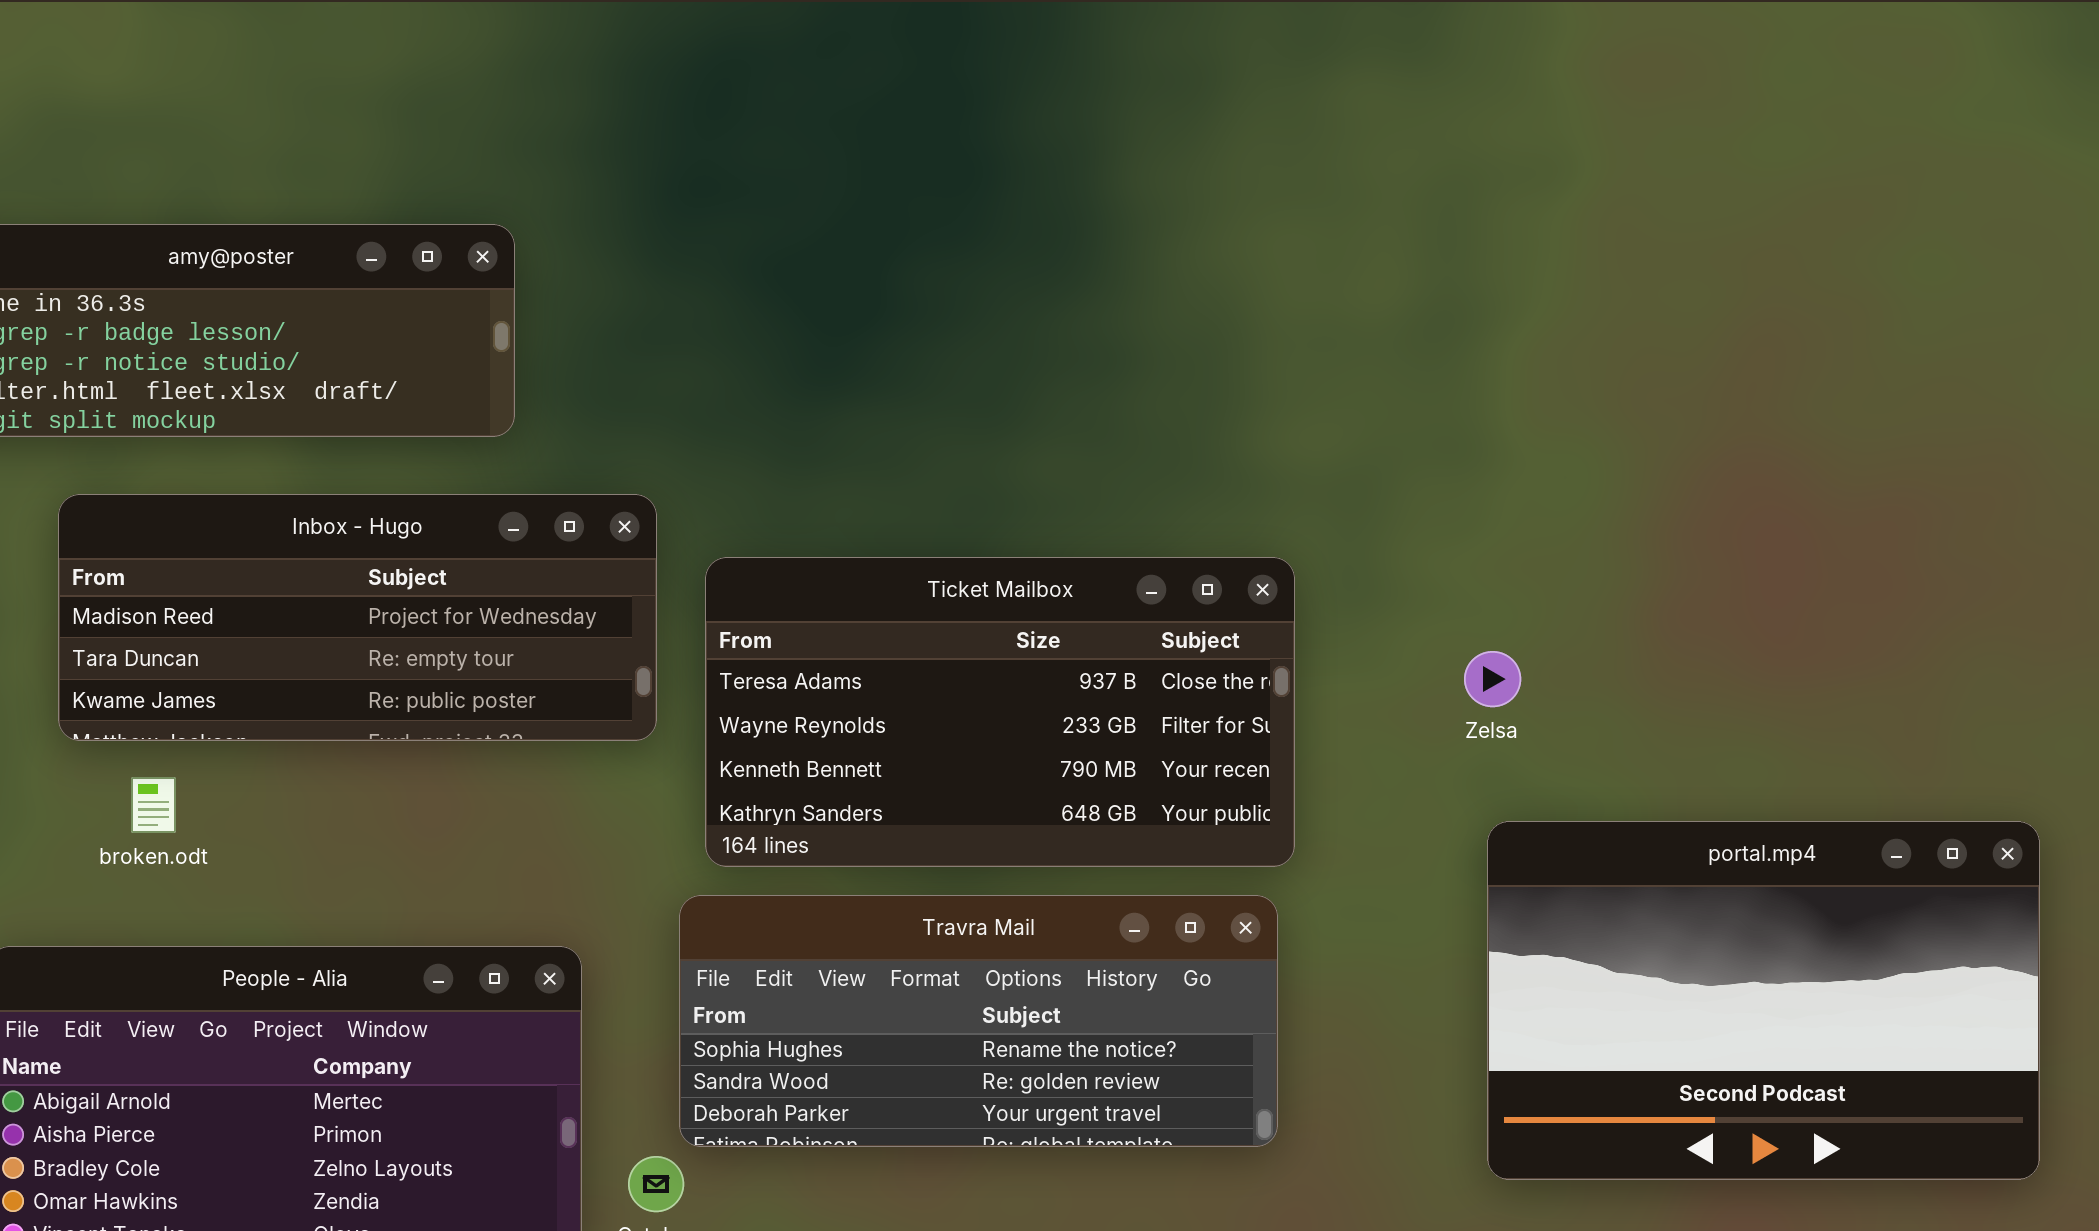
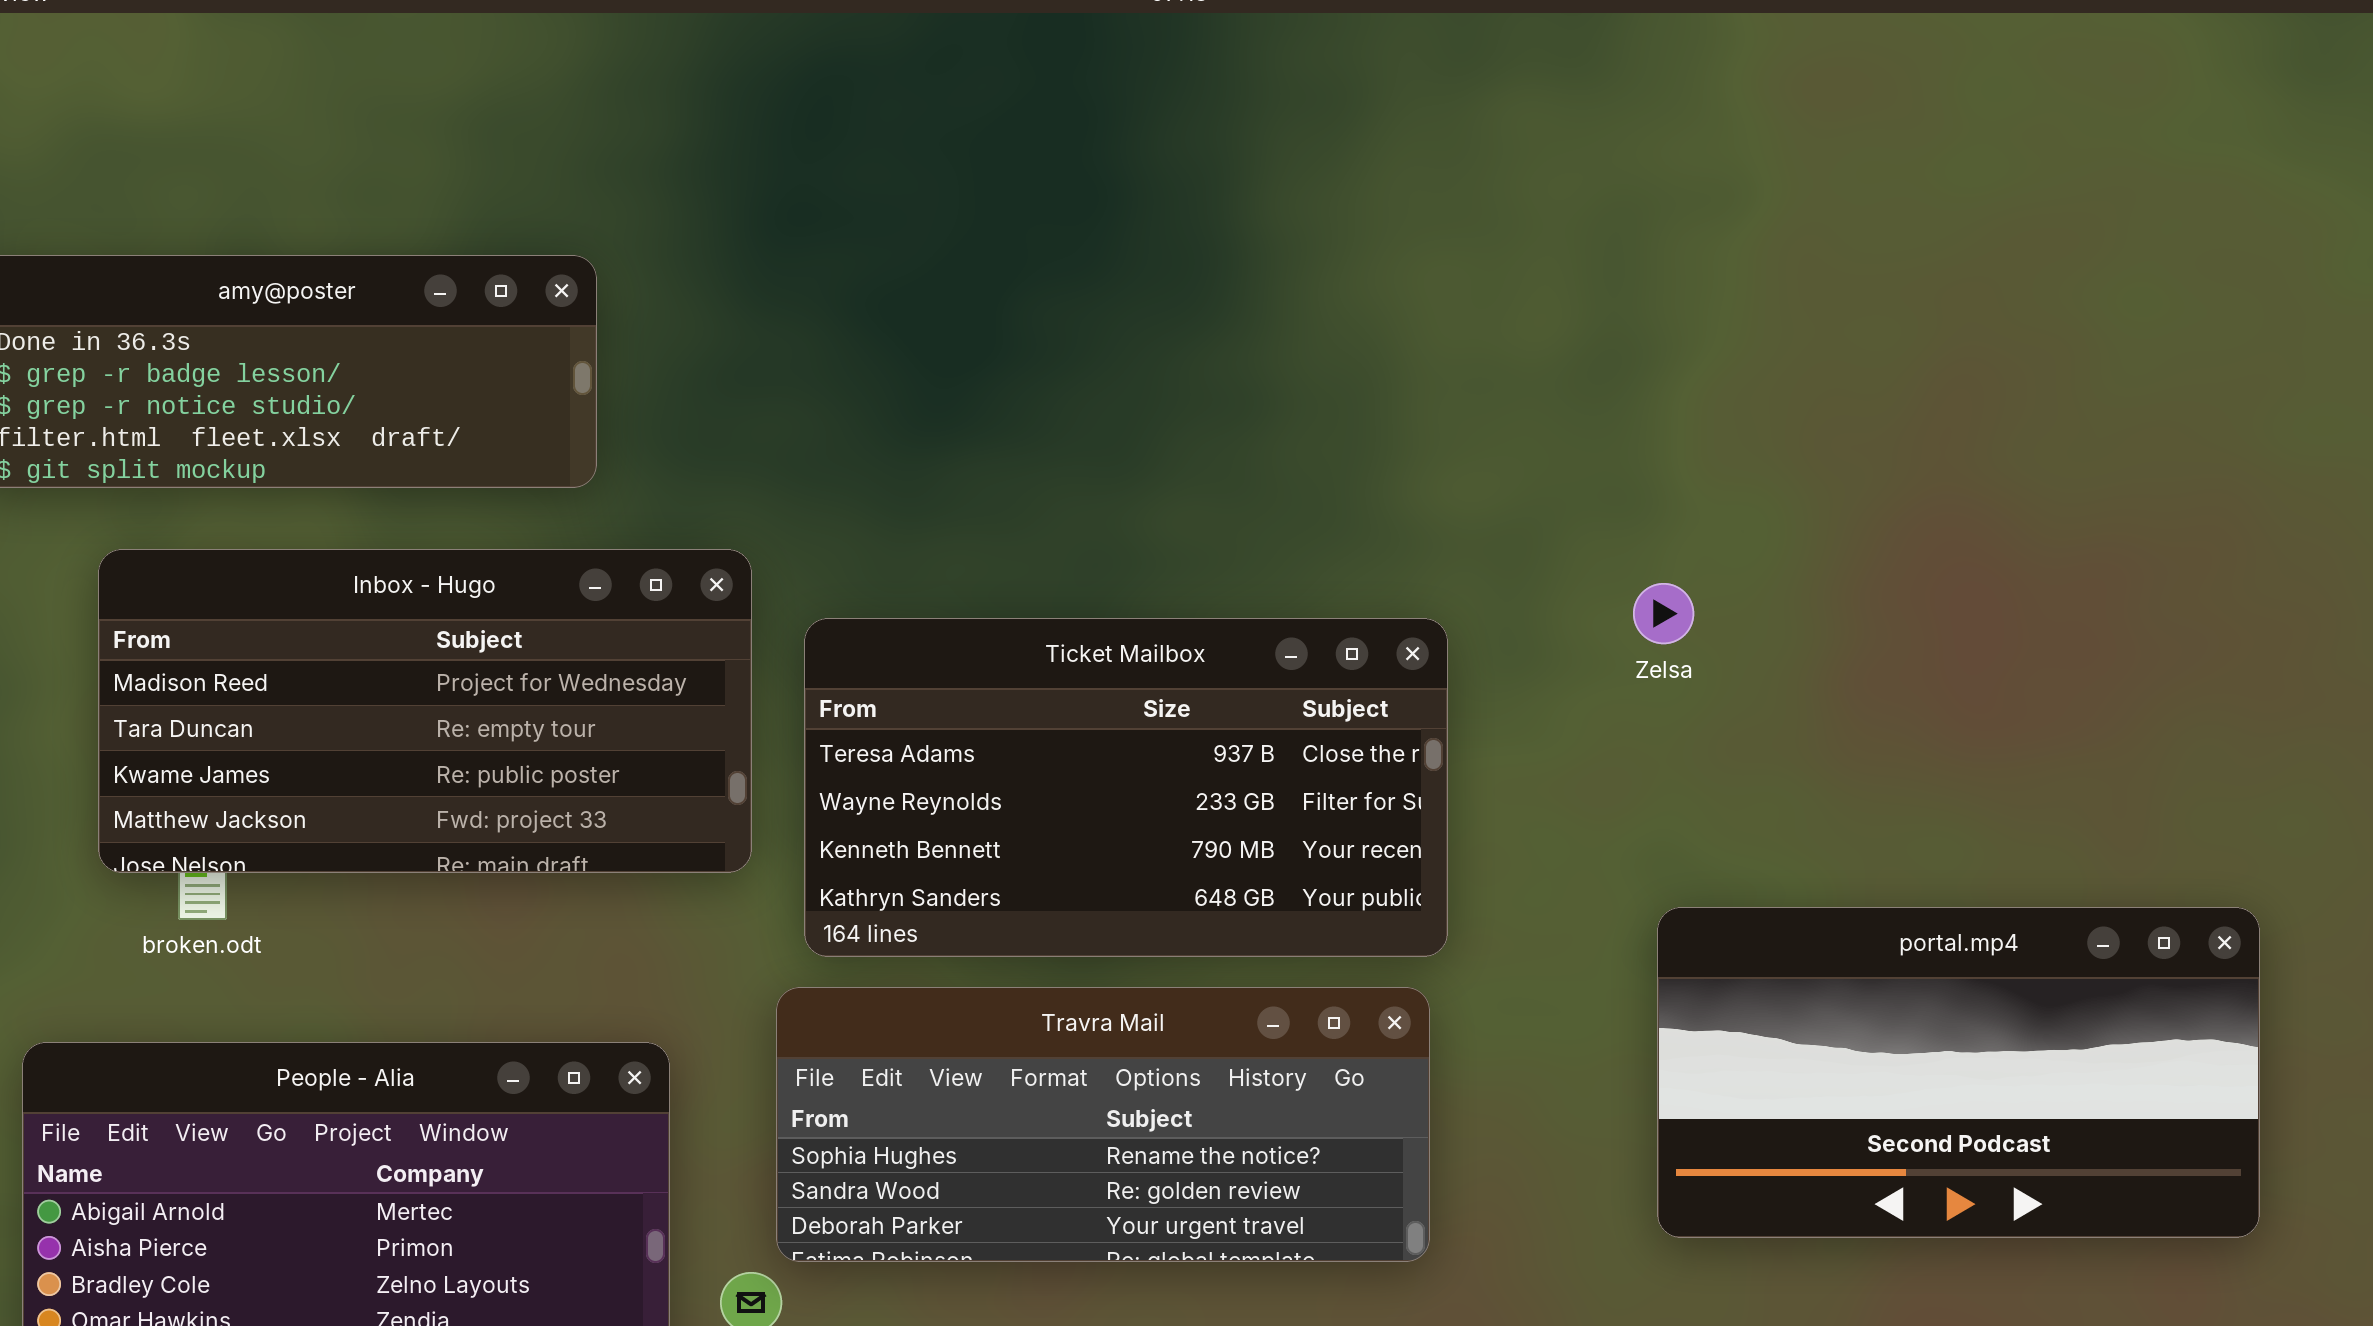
Inbox - Hugo: [58,494,657,741] -> [98,549,752,873], resized
Zelsa: [1464,651,1521,707] -> [1633,583,1694,644], moved
portal.mp4: [1487,821,2040,1180] -> [1657,907,2260,1238], resized

